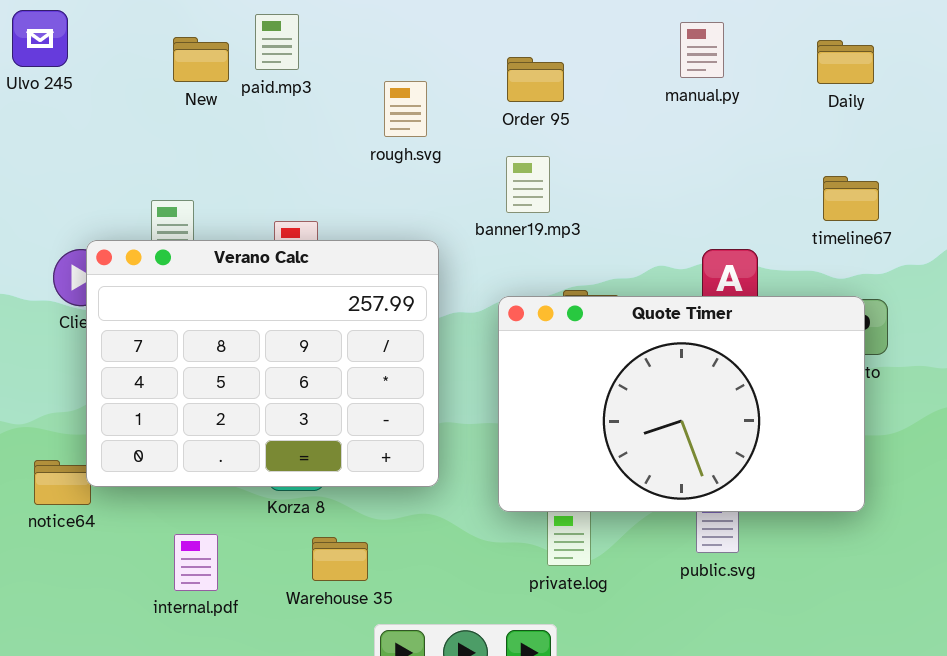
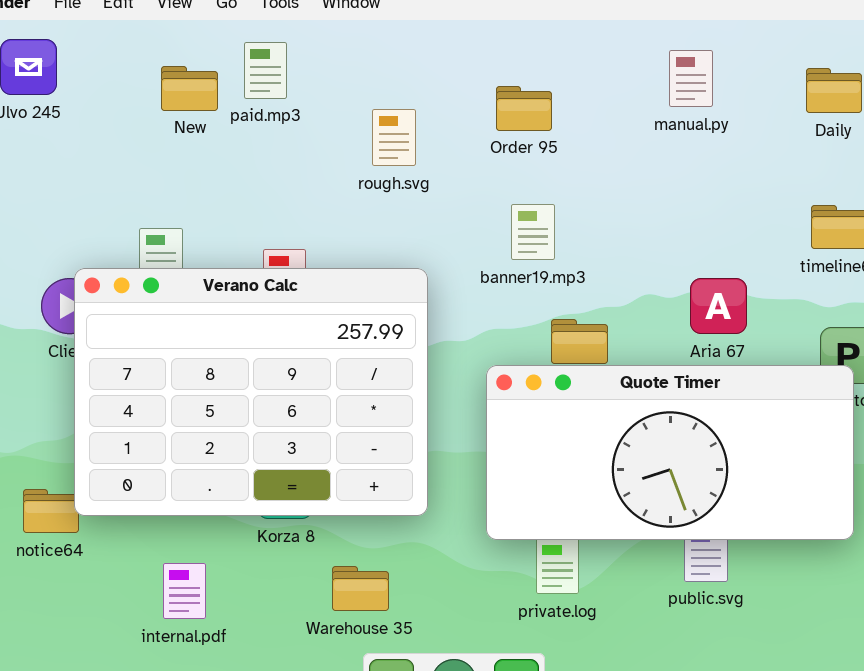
banner19.mp3: [506,156,550,213] -> [511,204,555,260], moved
Quote Timer: [498,296,865,512] -> [486,365,854,540], resized
Warehouse 35: [312,537,368,581] -> [332,566,389,611], moved

